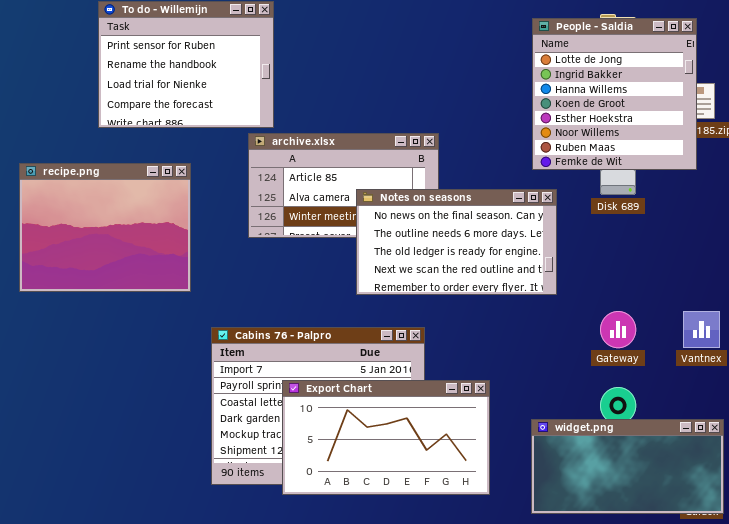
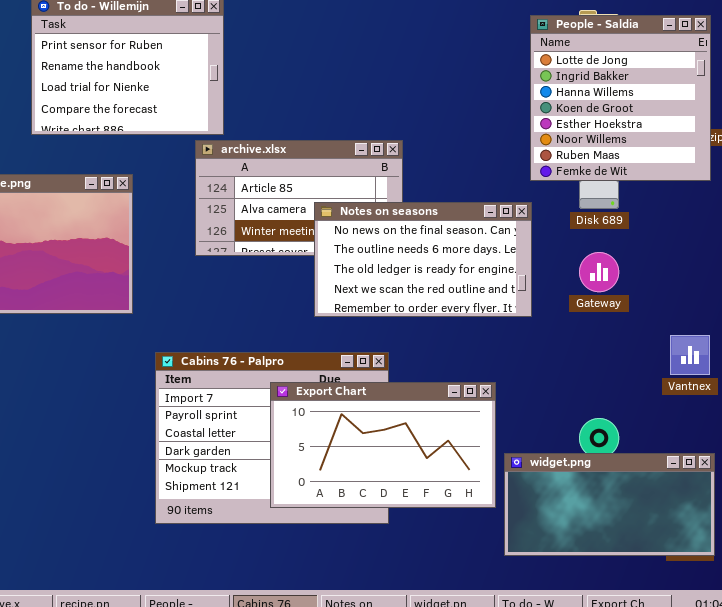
People - Saldia: [532,18,697,170] -> [530,15,711,181], moved
Gateway: [600,311,636,348] -> [579,252,619,292], moved
Export Chart: [282,380,490,495] -> [270,382,496,508], moved

